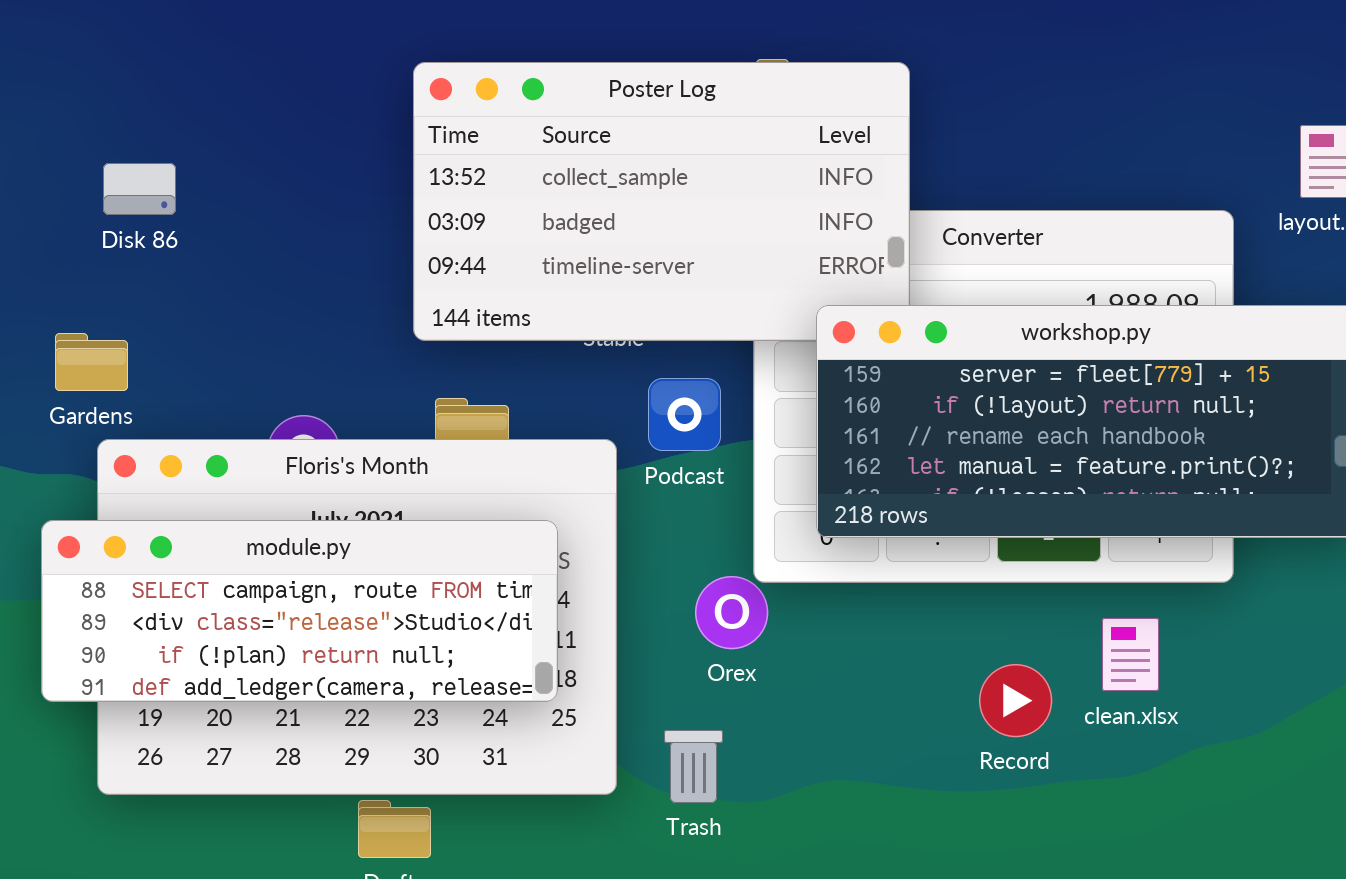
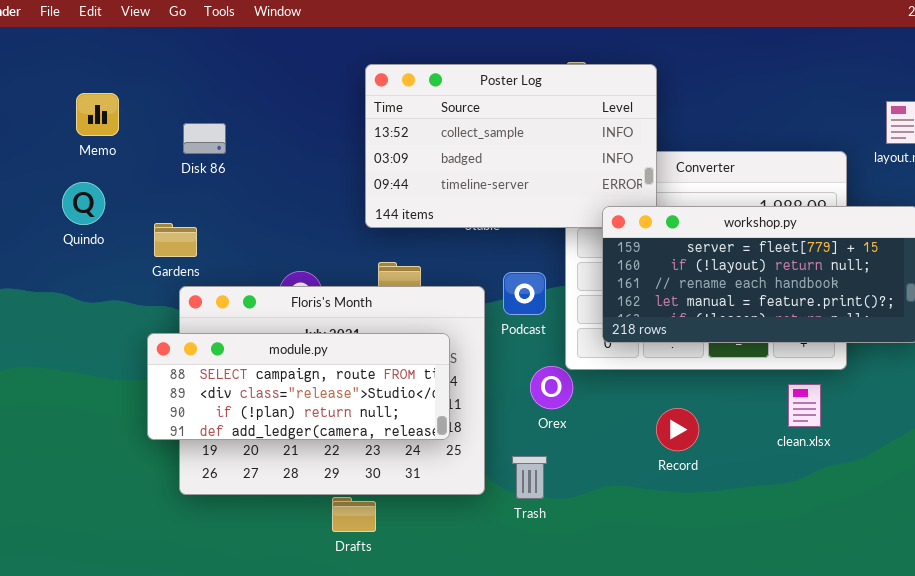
Podcast: [648,378,721,451] -> [503,272,546,315], moved
clean.xlsx: [1102,618,1159,691] -> [788,384,821,427], moved
Record: [979,664,1052,737] -> [656,408,699,451], moved

